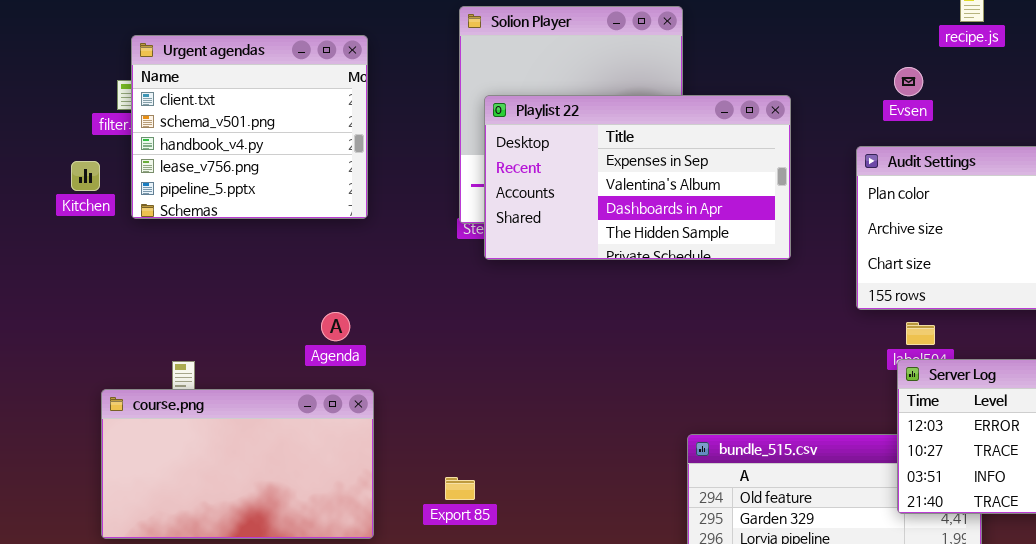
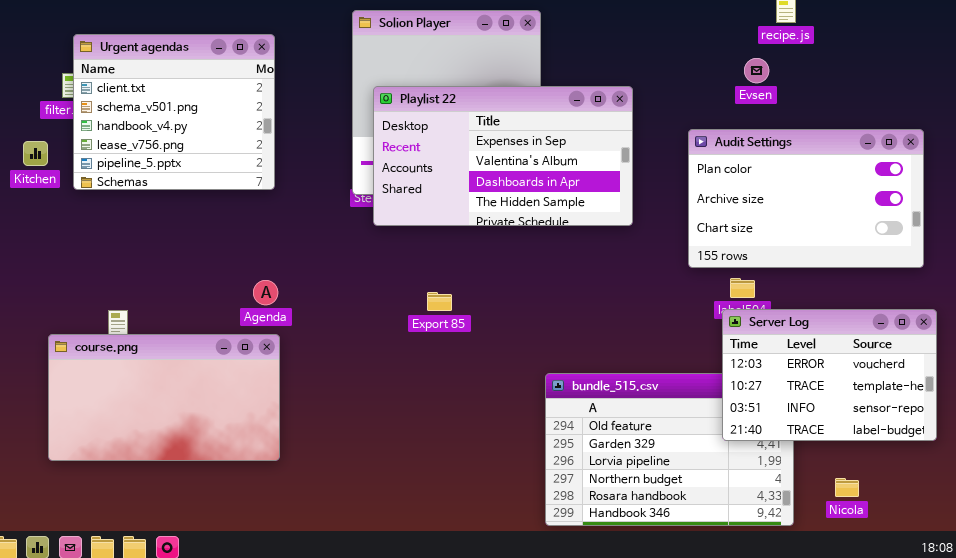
Evsen: [894,67,923,96] -> [744,58,769,83], moved
Agenda: [321,312,350,341] -> [253,280,278,305], moved
Export 85: [445,477,475,500] -> [427,292,452,311], moved

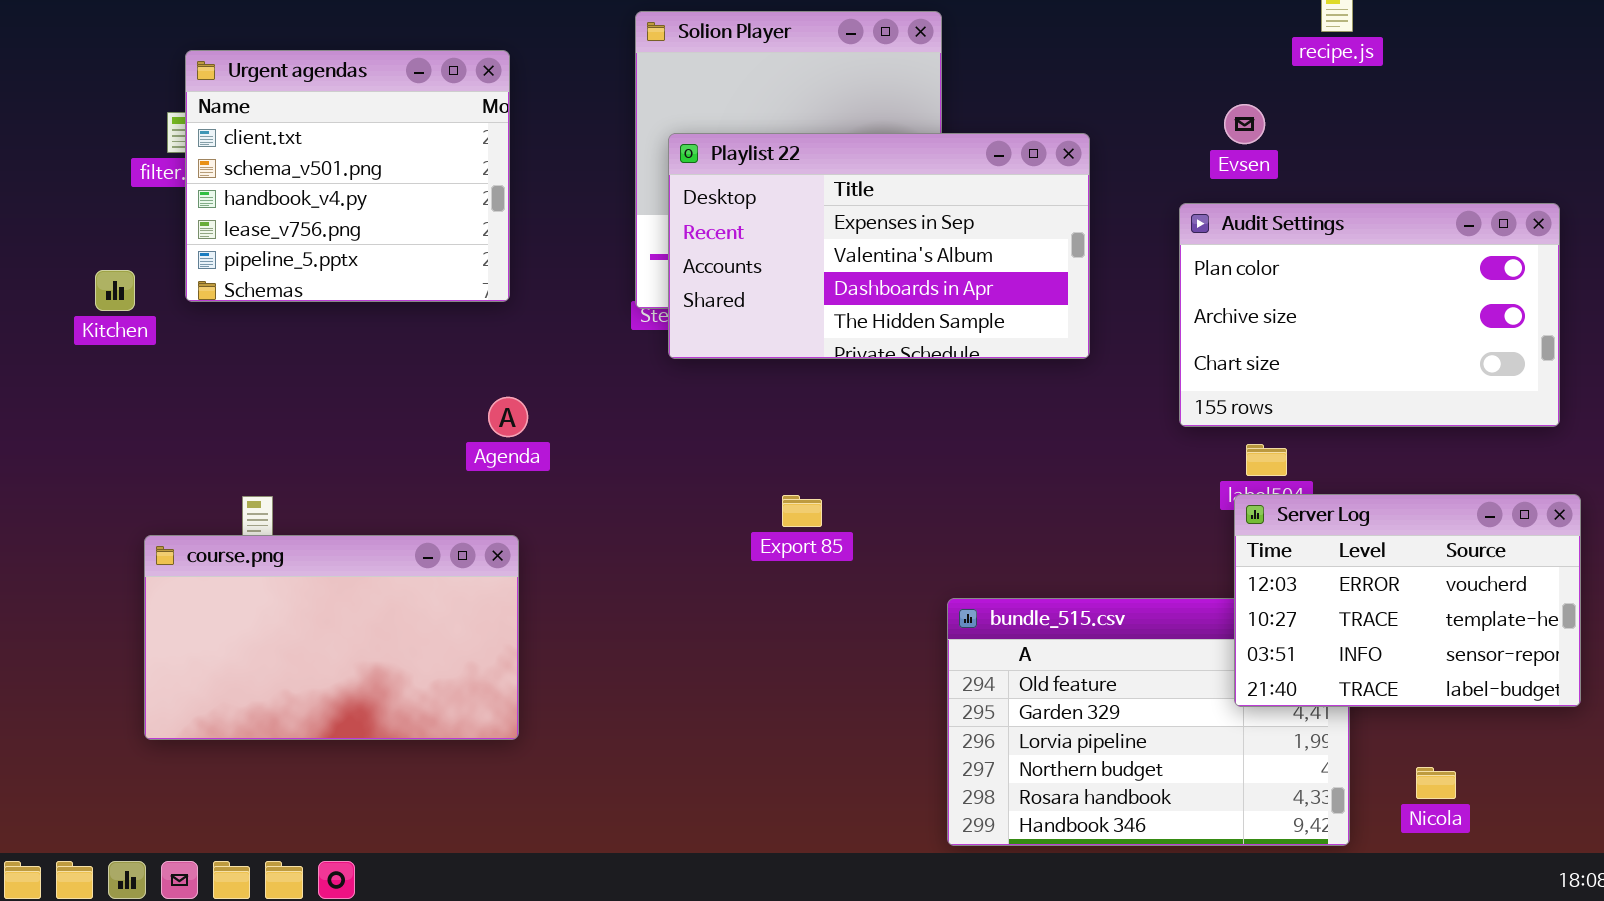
Evsen: [744,58,769,83] -> [1224,104,1265,144], moved
Kitchen: [23,141,48,166] -> [95,270,135,311], moved
Agenda: [253,280,278,305] -> [488,397,528,437], moved
Export 85: [427,292,452,311] -> [782,495,822,527], moved

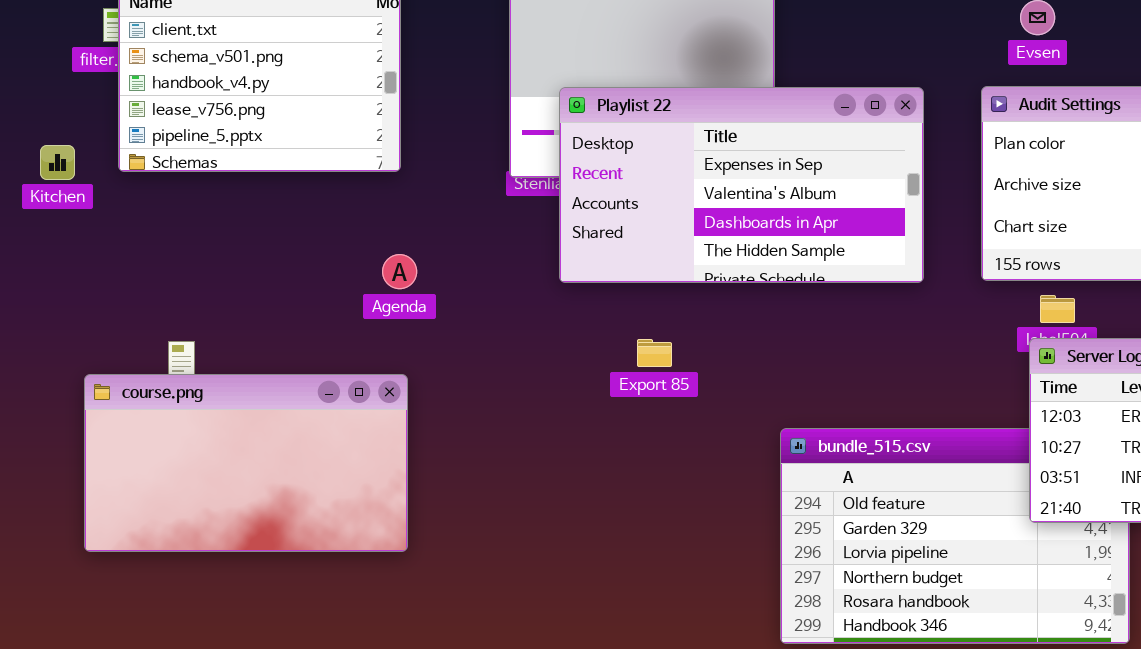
Playlist 22: [668,133,1090,359] -> [559,87,924,283], moved

